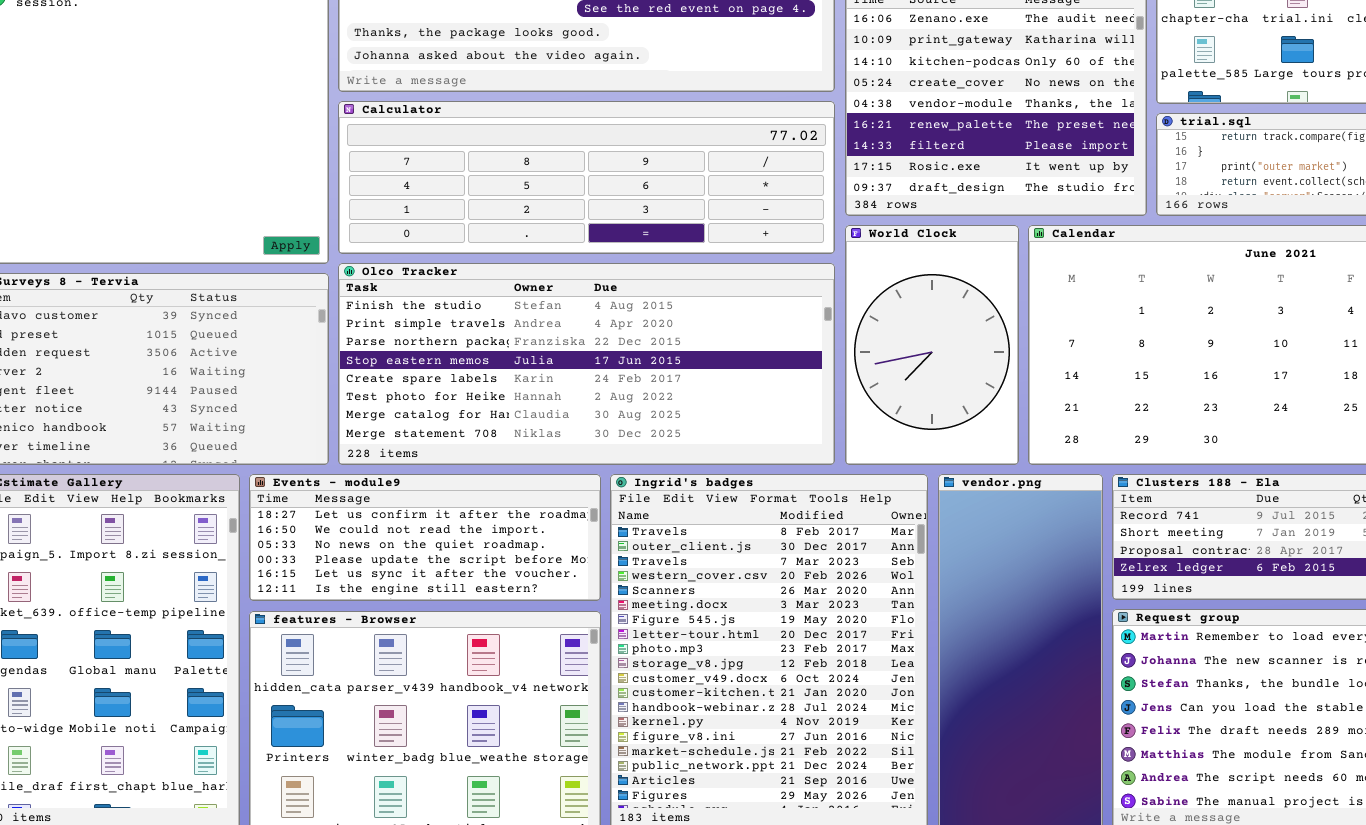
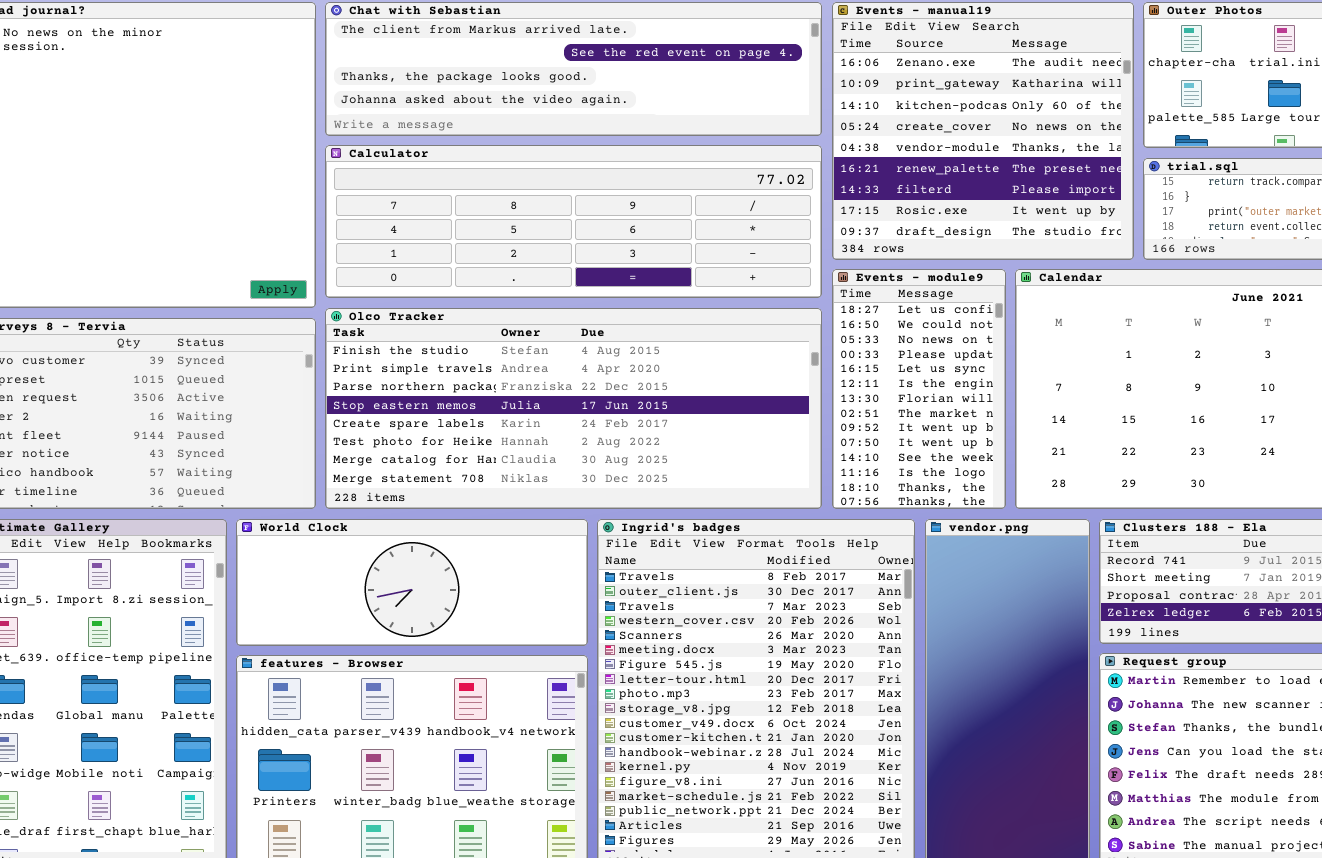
World Clock: [845,225,1019,465] -> [236,519,588,646], moved, resized
Events - module9: [249,474,601,601] -> [832,269,1006,509], moved, resized

